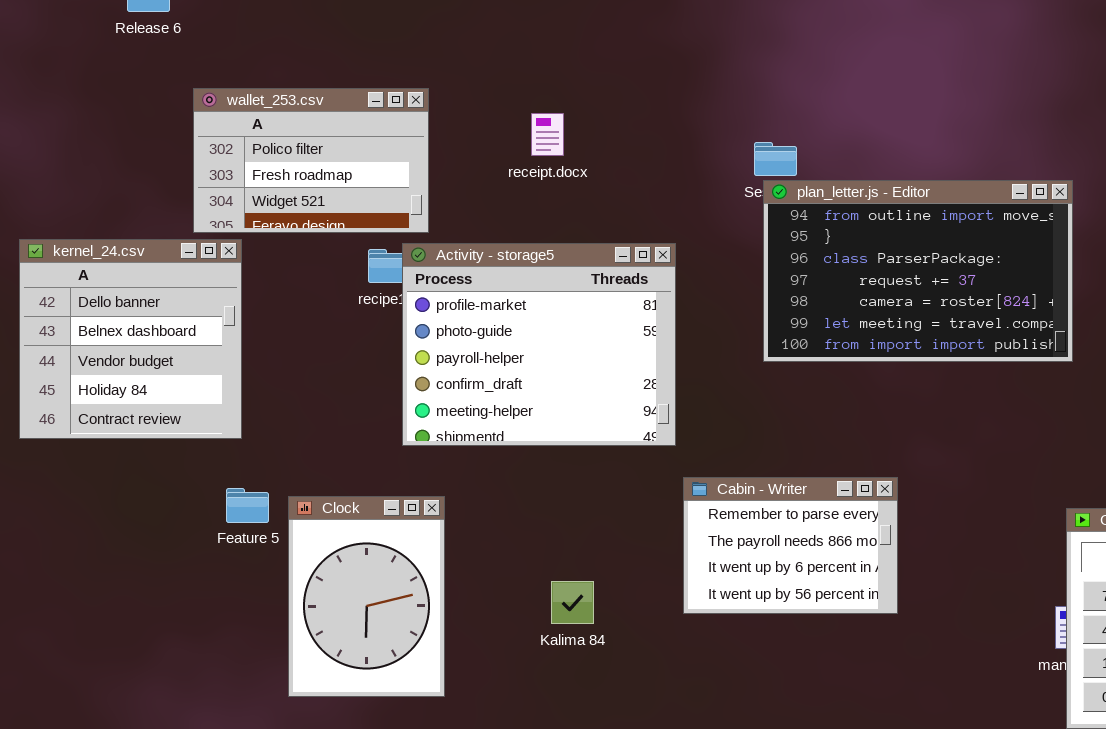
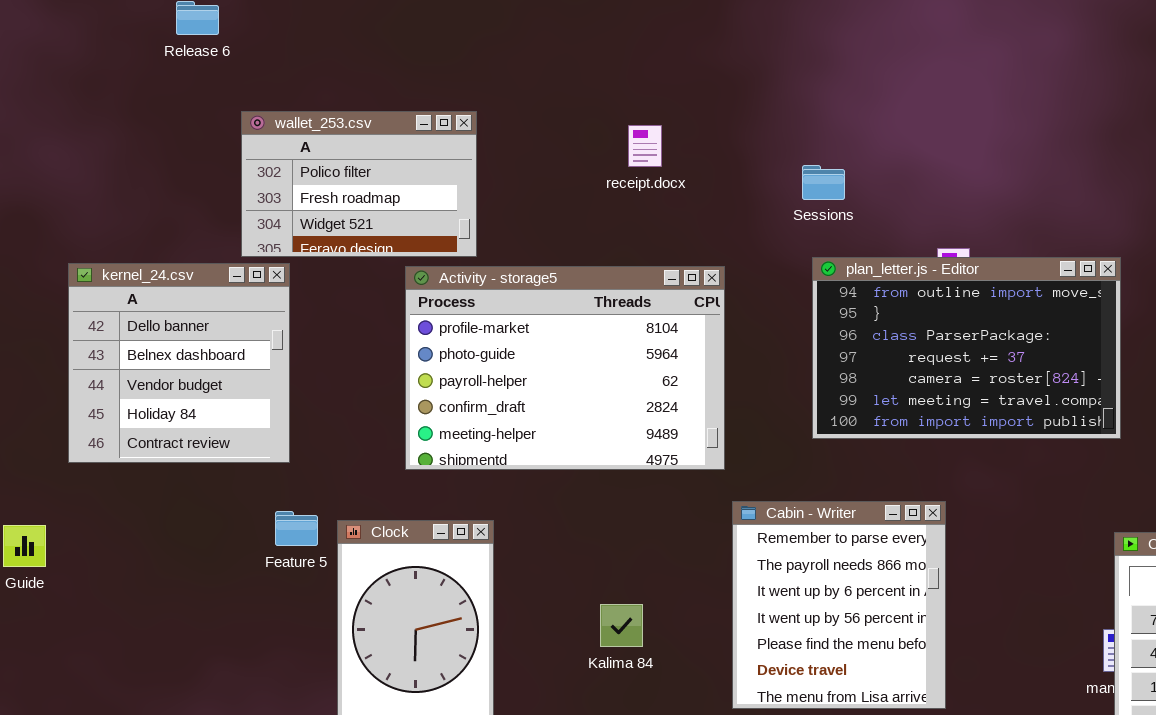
receipt.docx: [531,113,564,156] -> [628,125,662,167], moved
plan_letter.js - Editor: [763,180,1073,362] -> [812,257,1121,439], moved
Activity - storage5: [402,243,676,446] -> [405,266,725,470], resized
Cabin - Writer: [683,477,898,614] -> [732,501,946,709], resized

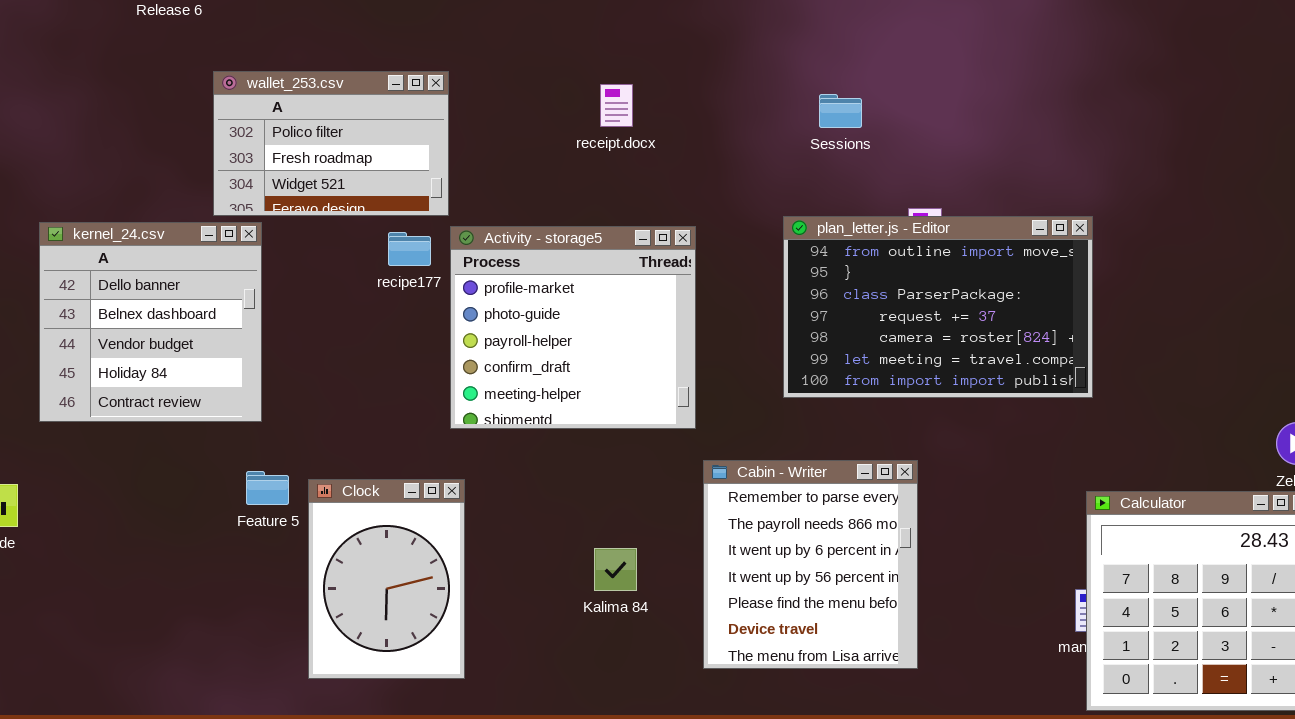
Sessions: [802,165,845,200] -> [819,94,862,128], moved
Activity - storage5: [405,266,725,470] -> [450,226,696,429], resized
Kalima 84: [600,604,643,647] -> [594,548,637,591], moved

